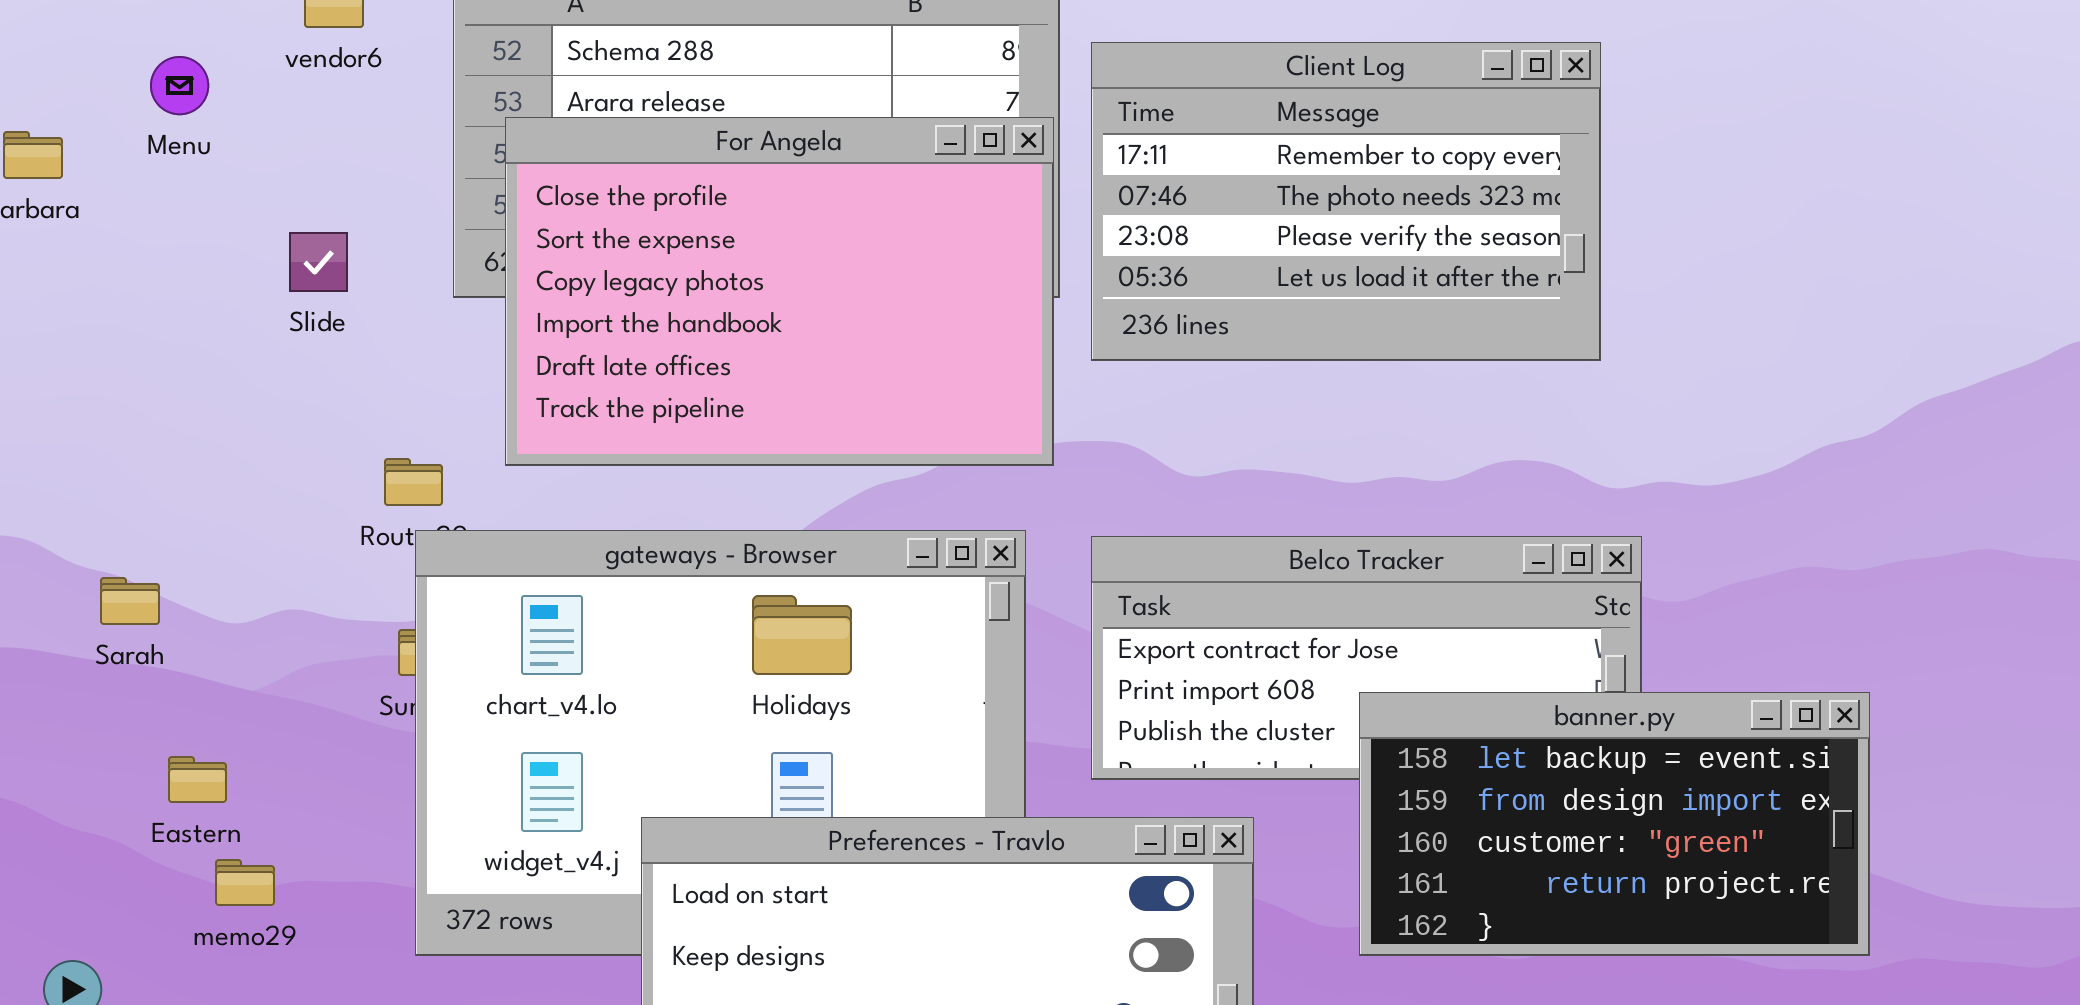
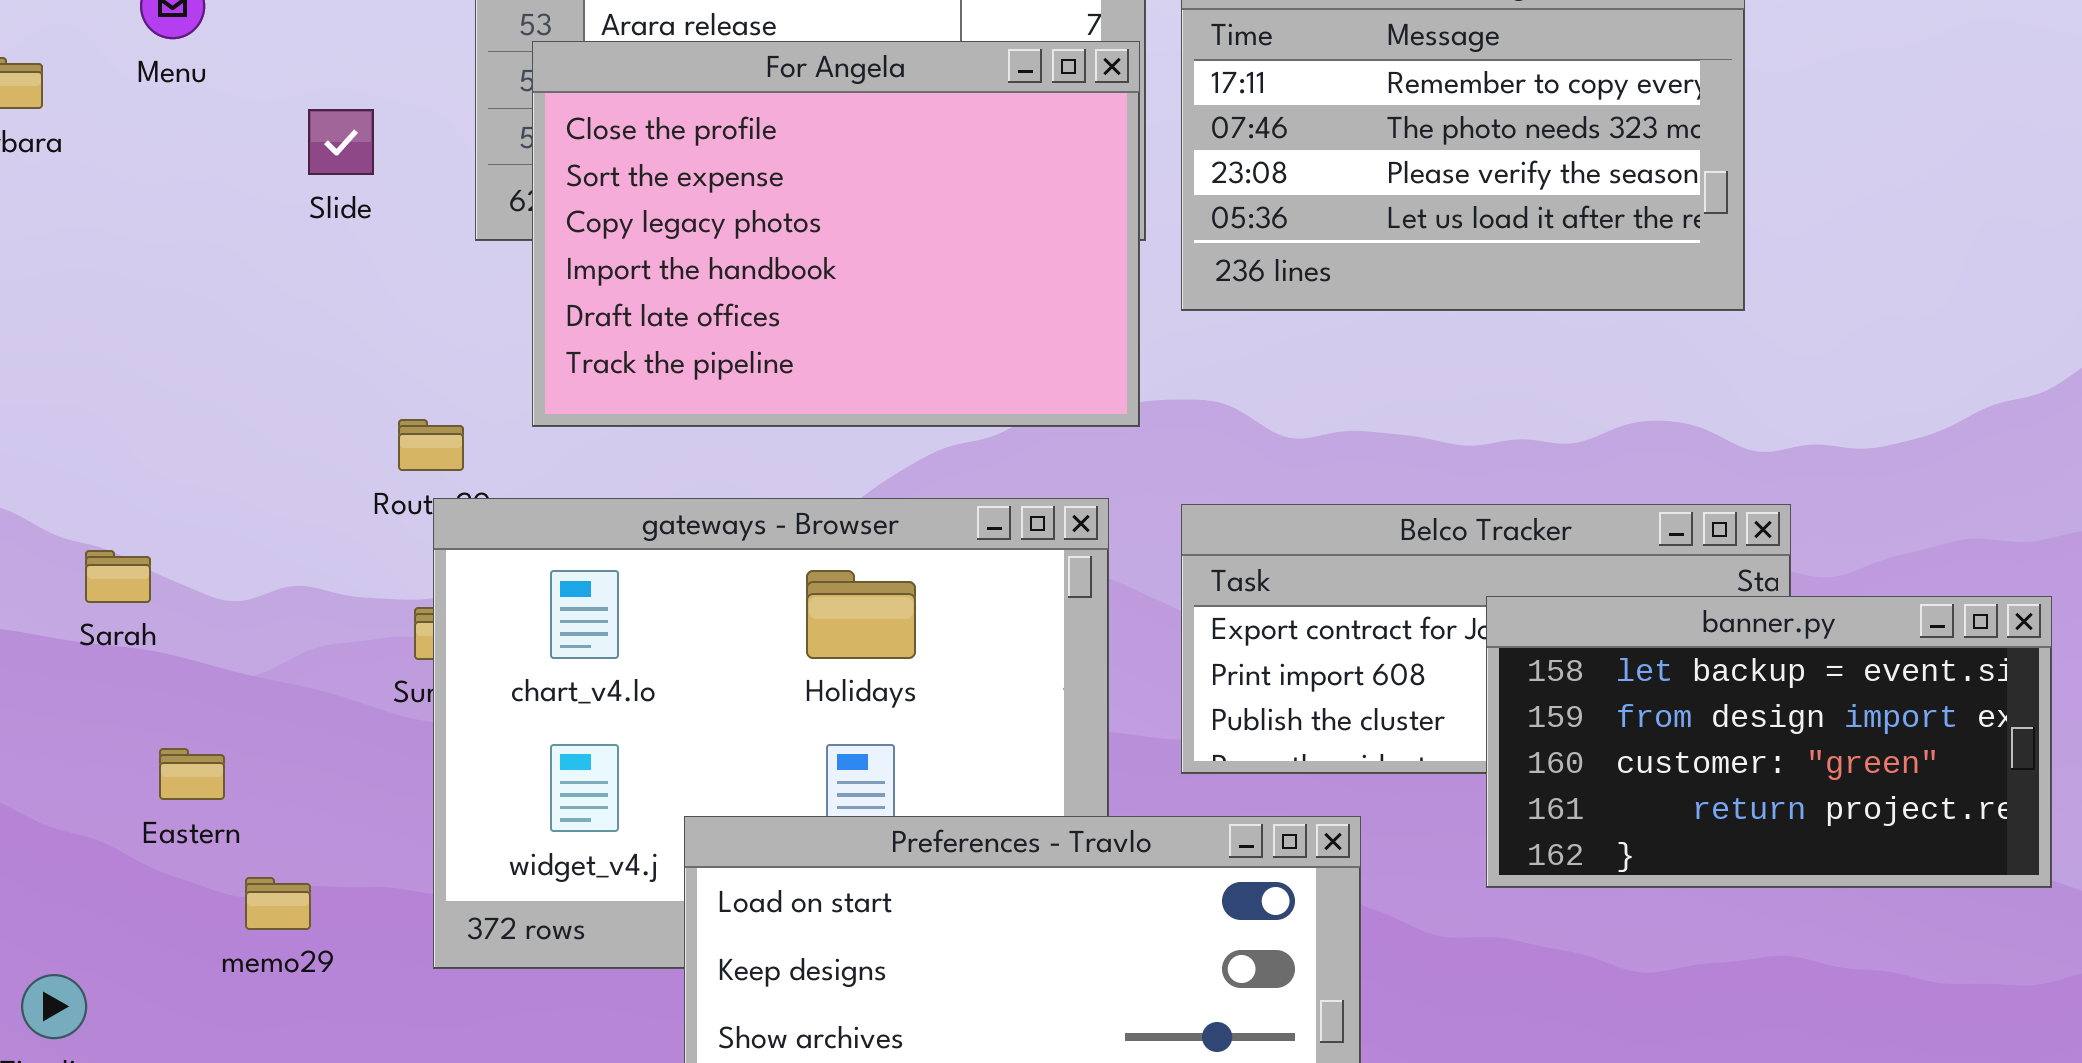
Slide: [289,232,348,292] -> [308,109,374,175], moved
banner.py: [1359,692,1870,956] -> [1486,596,2052,888], moved
memo29: [215,859,275,906] -> [245,877,311,930], moved

